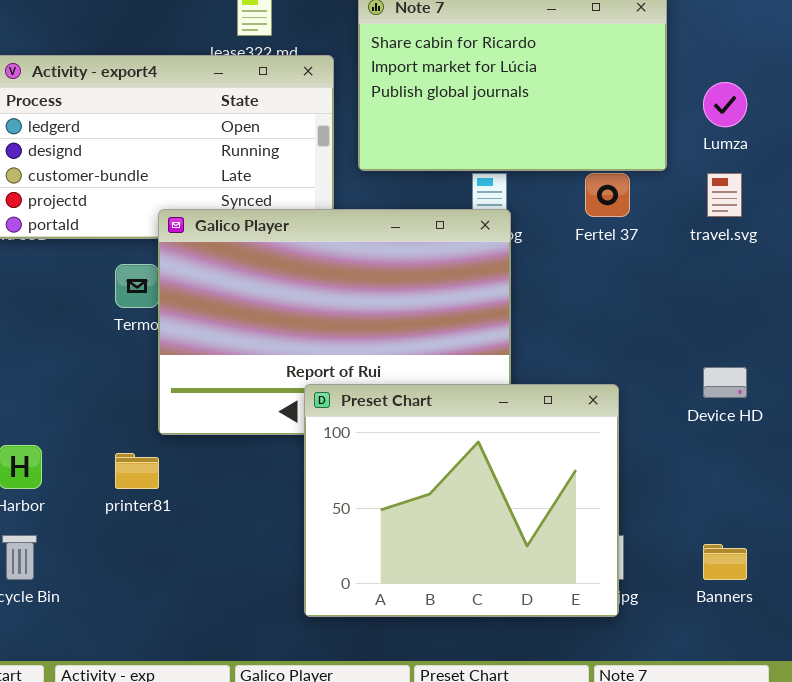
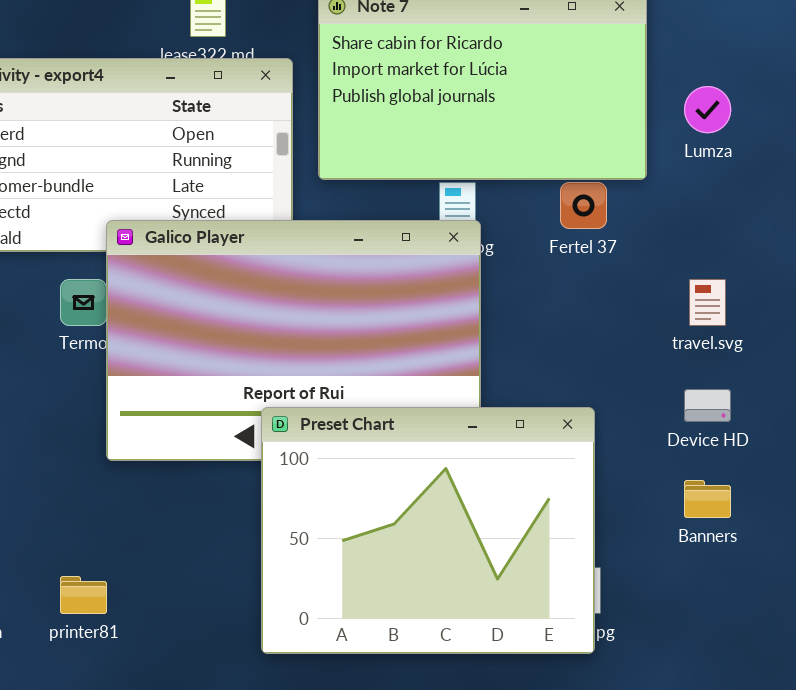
travel.svg: [707,173,742,217] -> [689,279,726,326], moved
printer81: [115,453,159,489] -> [60,576,107,614], moved
Banners: [703,544,747,580] -> [684,480,731,518], moved

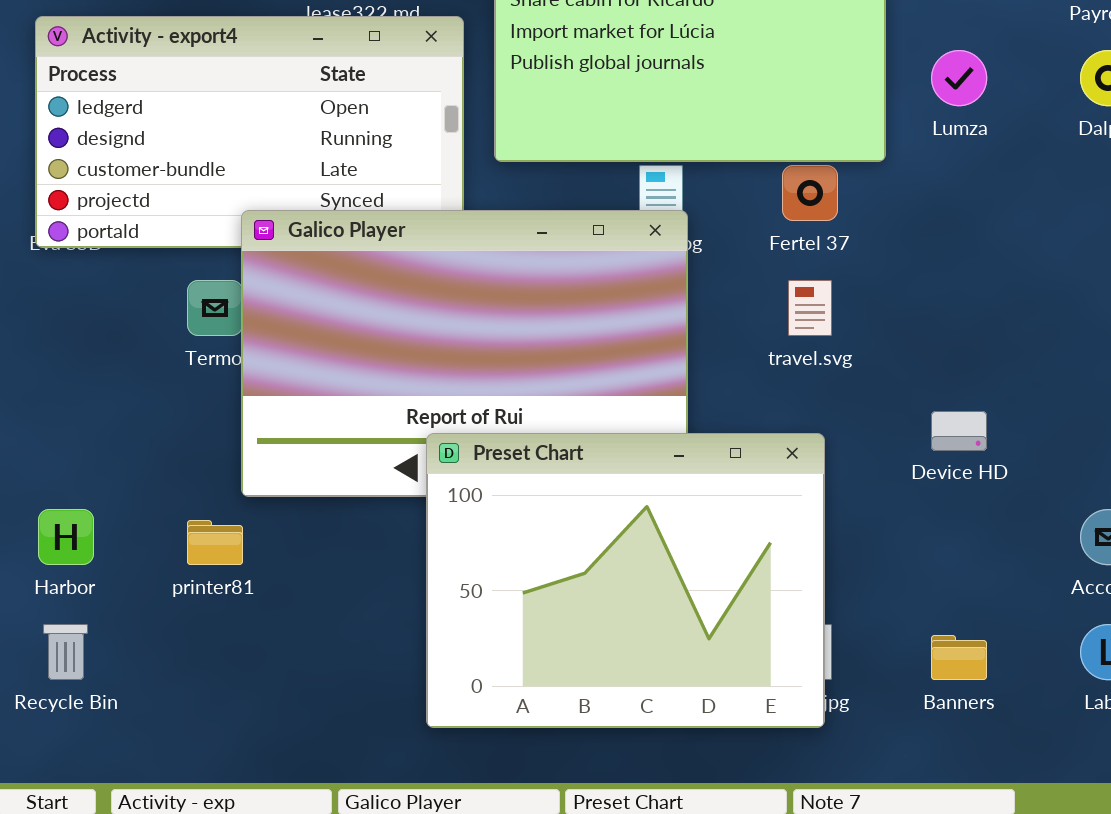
travel.svg: [689,279,726,326] -> [788,280,832,336], moved
Banners: [684,480,731,518] -> [931,635,987,680], moved
printer81: [60,576,107,614] -> [187,520,243,565], moved

